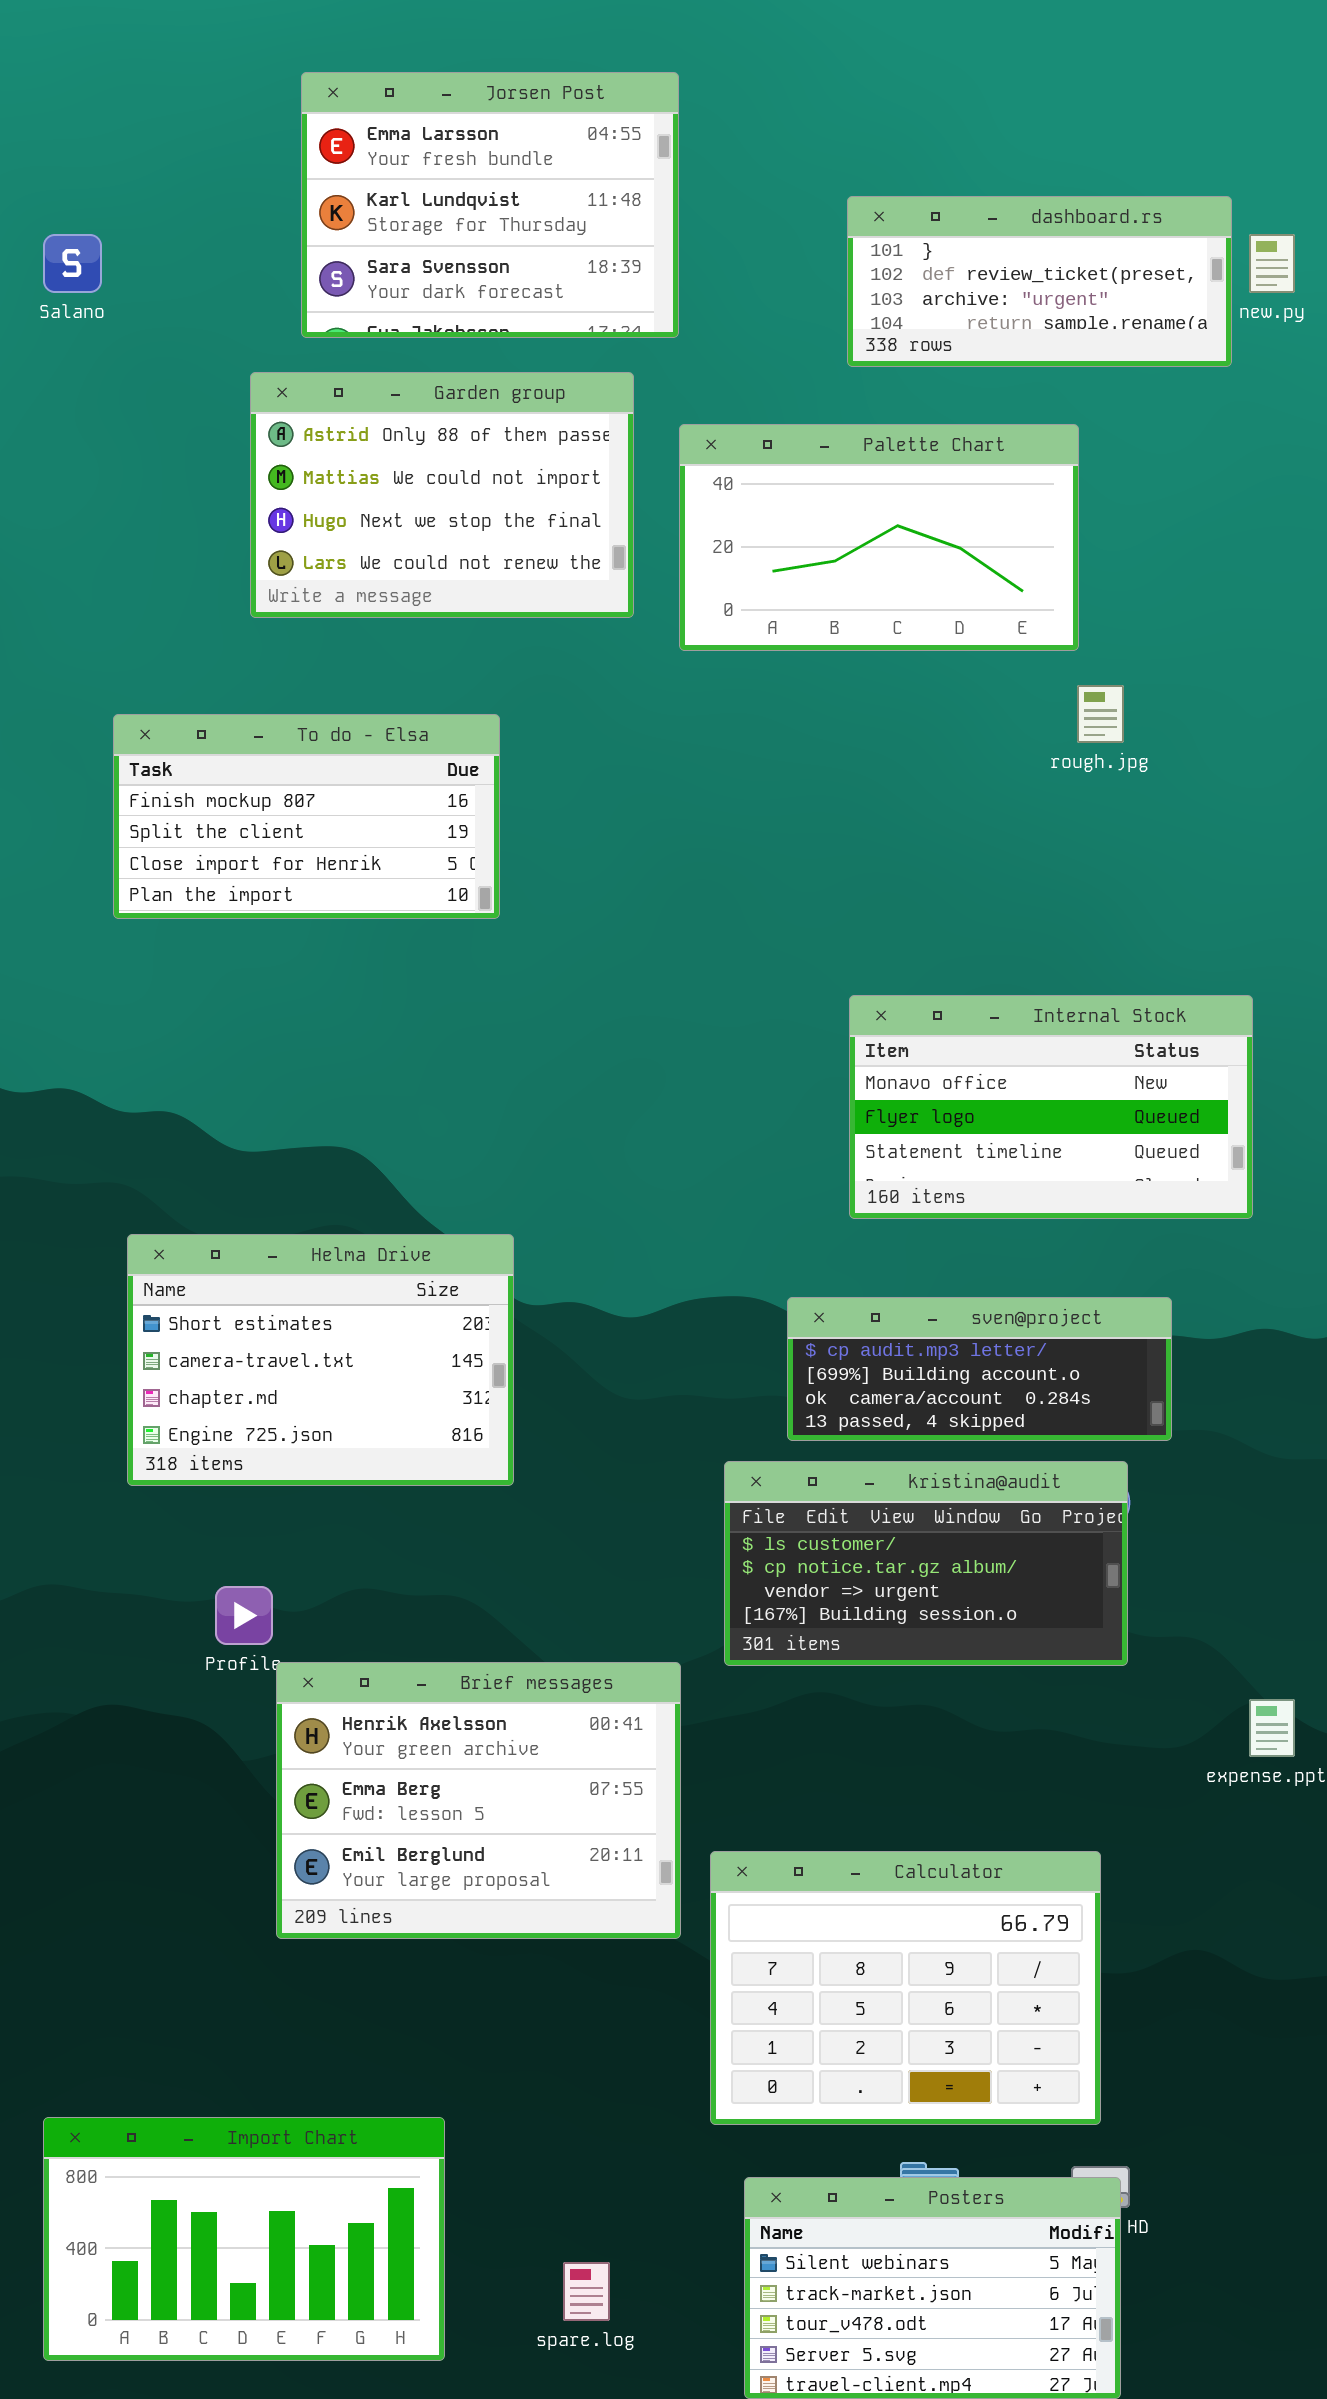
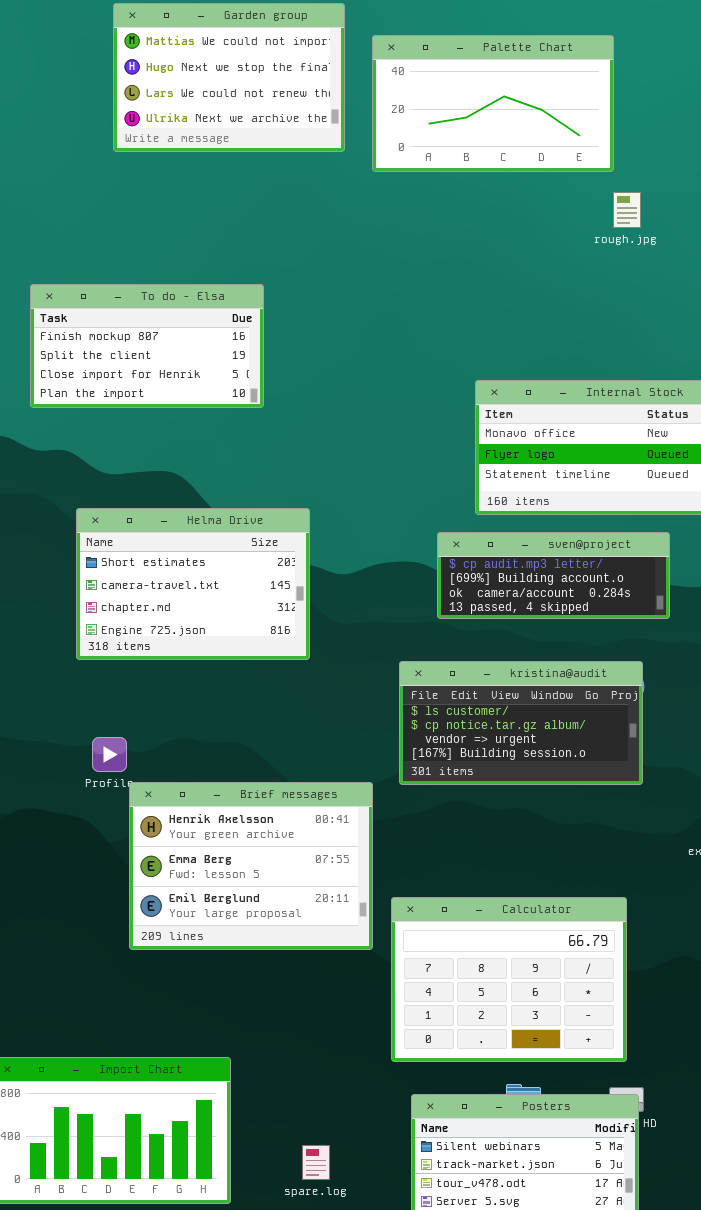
Garden group: [250,372,634,618] -> [113,3,345,152], scrolled down 1 row
To do - Elsa: [113,714,500,919] -> [30,284,264,408], moved
Helma Drive: [127,1234,514,1486] -> [76,508,310,660], moved
sven@project: [787,1297,1172,1441] -> [437,532,670,619], moved

